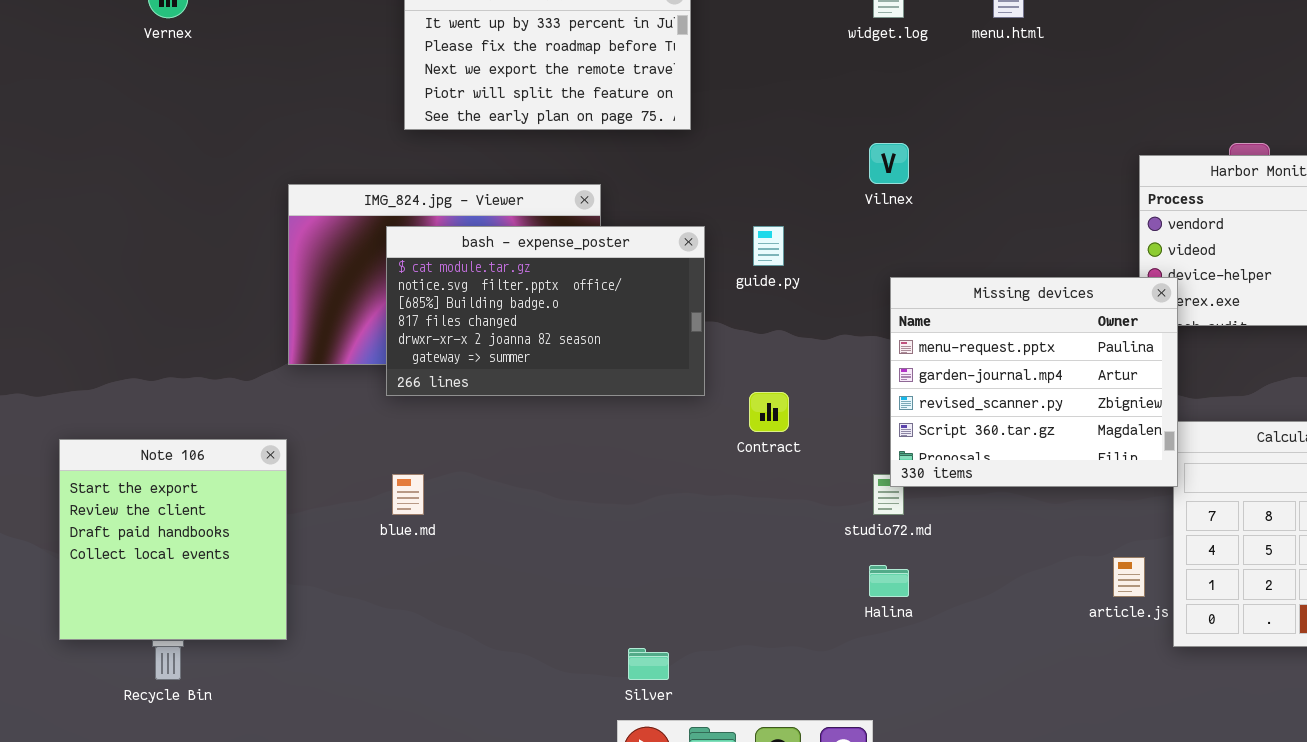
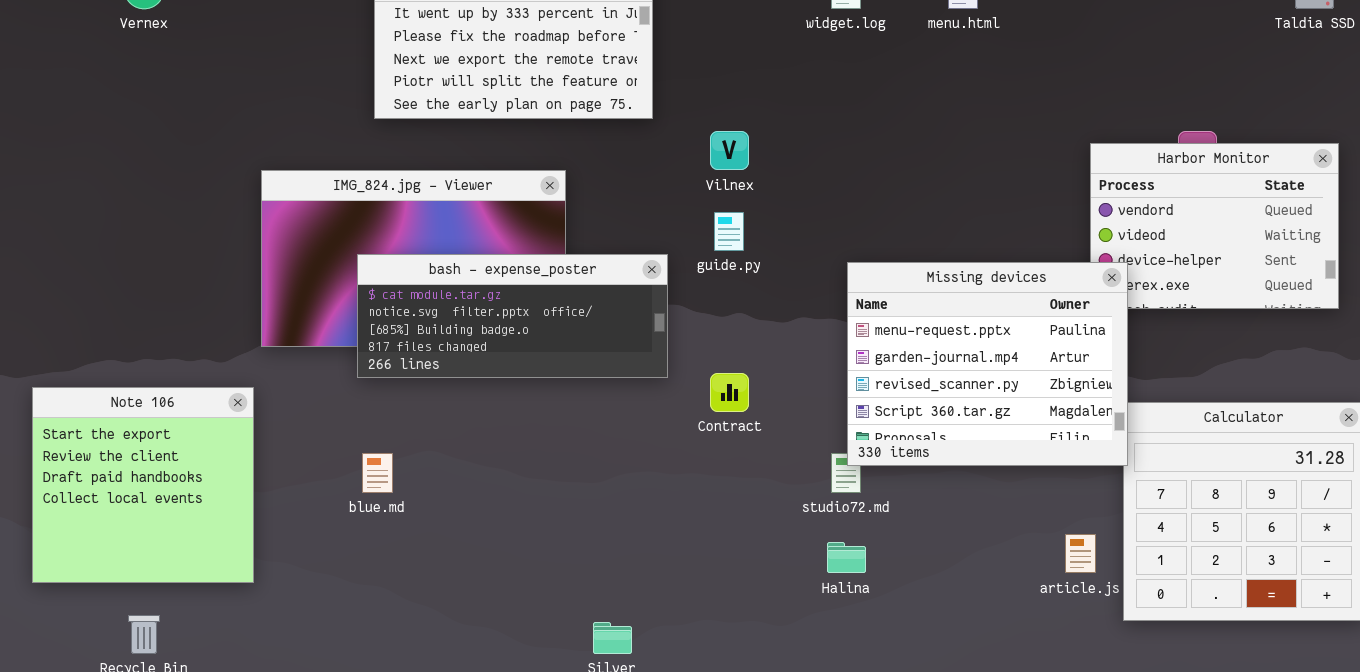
Vilnex: [869,143,909,184] -> [710,131,749,170], moved
bash - expense_poster: [386,226,705,396] -> [357,254,668,378], resized
Note 106: [59,439,287,640] -> [32,387,254,583], moved

